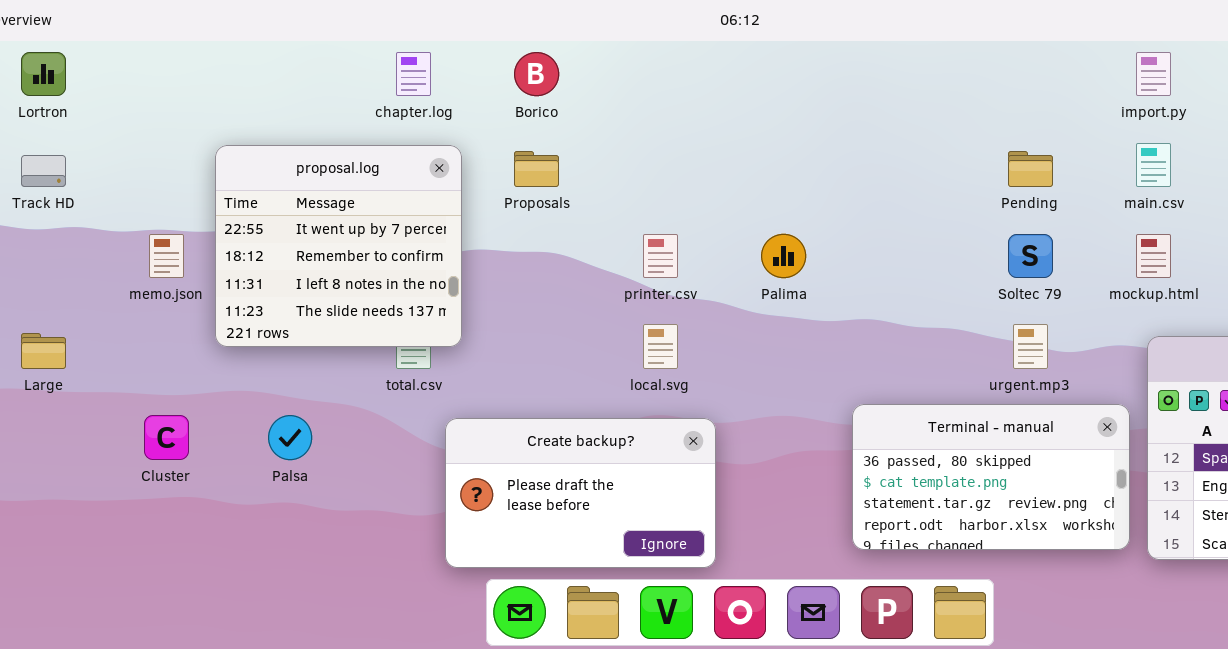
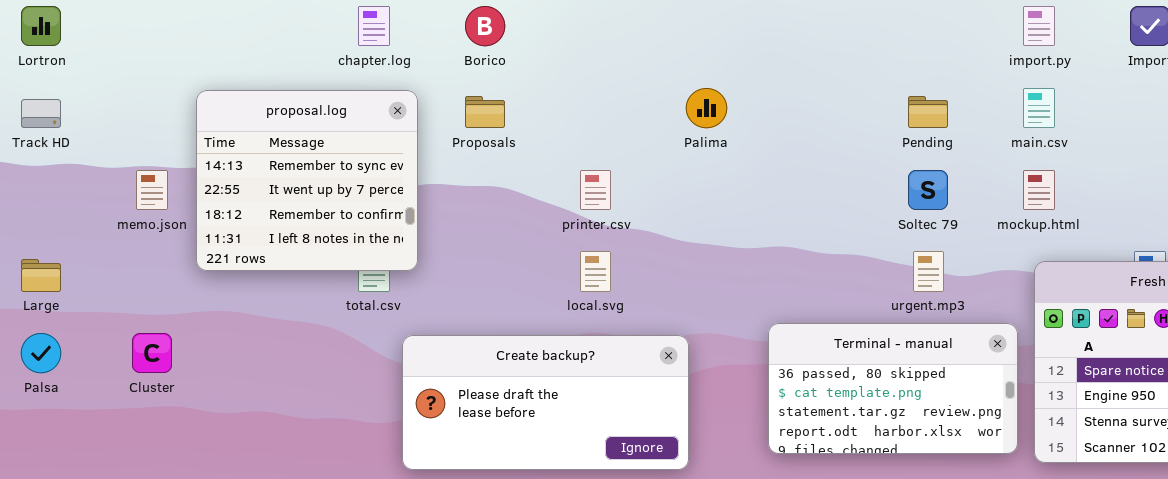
proposal.log: [215,145,462,347] -> [196,90,418,271], scrolled up 1 row
Palima: [761,234,806,278] -> [686,88,727,128], moved
Palsa: [268,415,312,460] -> [21,333,61,373], moved
Create backup?: [445,418,716,568] -> [402,335,689,470], resized

